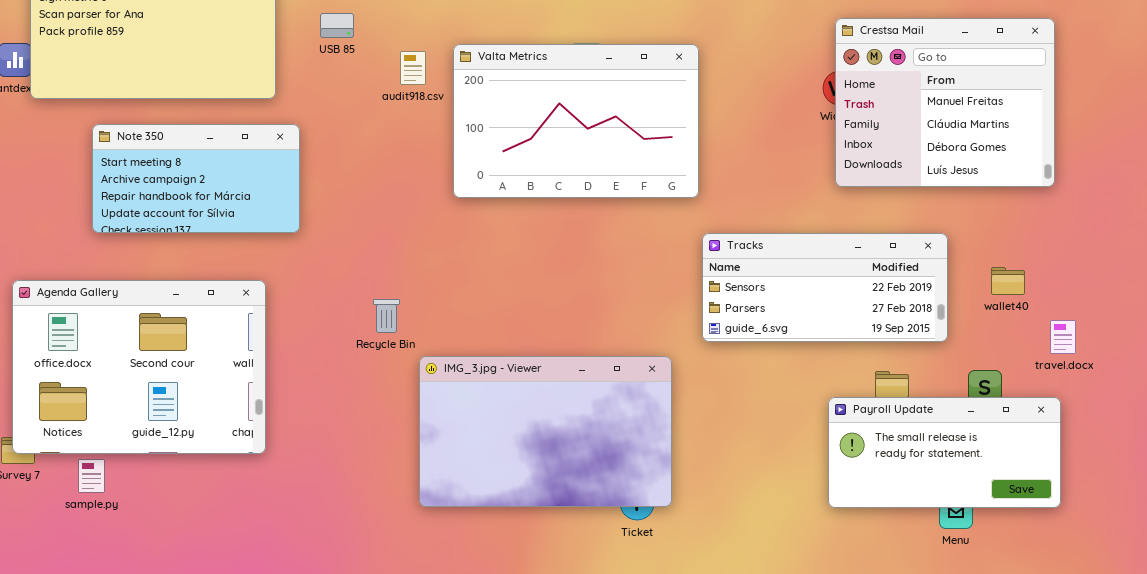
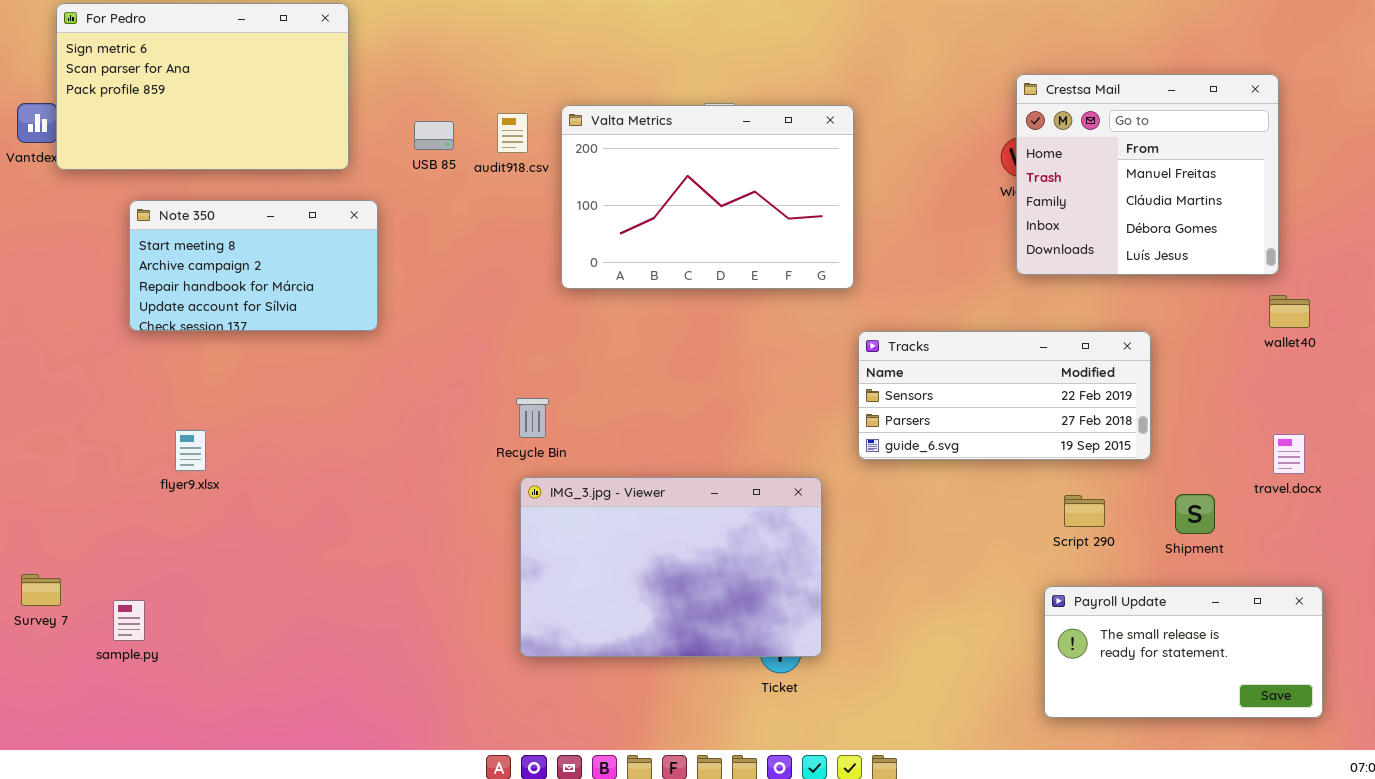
USB 85: [320,13,354,38] -> [414,121,454,150], moved
wallet40: [991,267,1025,295] -> [1269,295,1310,328], moved
Agenda Gallery: [12,280,266,454] -> none, closed
Recycle Bin: [373,299,400,333] -> [516,398,549,438], moved
Payroll Update: [828,397,1061,508] -> [1044,586,1323,718], moved

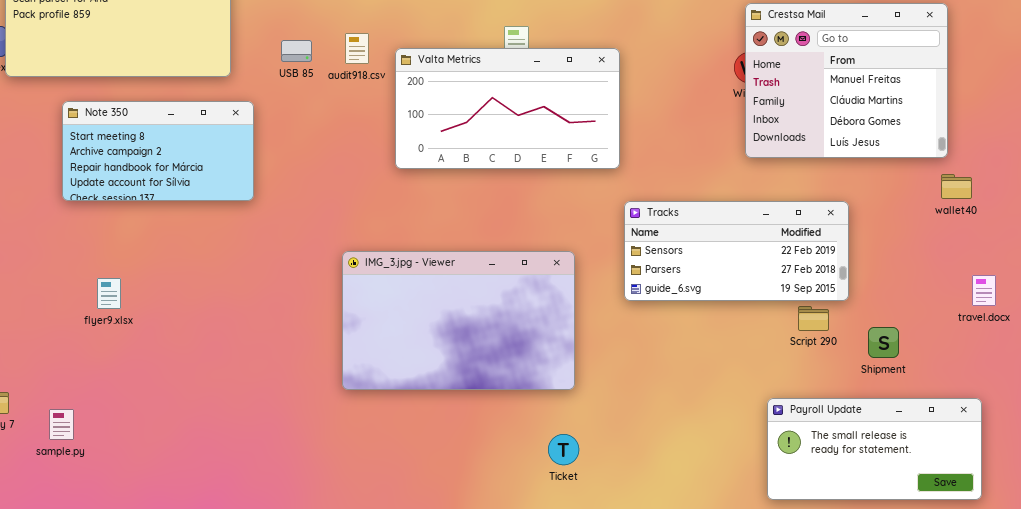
Valta Metrics: [561,105,854,289] -> [395,48,620,169], resized
travel.docx: [1273,434,1305,474] -> [972,275,996,306], moved
IMG_3.jpg - Viewer: [520,477,822,657] -> [342,251,575,390], moved
Script 290: [1064,495,1105,527] -> [798,306,829,331], moved

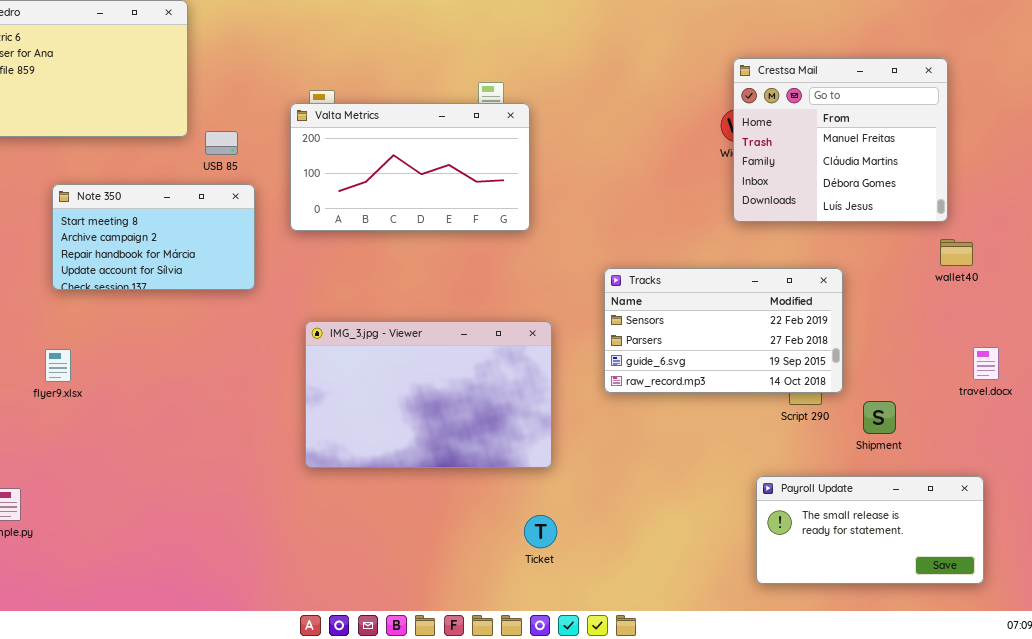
USB 85: [281,40,312,62] -> [205,131,238,155], moved
Valta Metrics: [395,48,620,169] -> [290,103,530,231], moved
Note 350: [62,101,254,201] -> [52,184,255,290], moved
Tracks: [624,201,849,301] -> [604,268,843,393], resized

